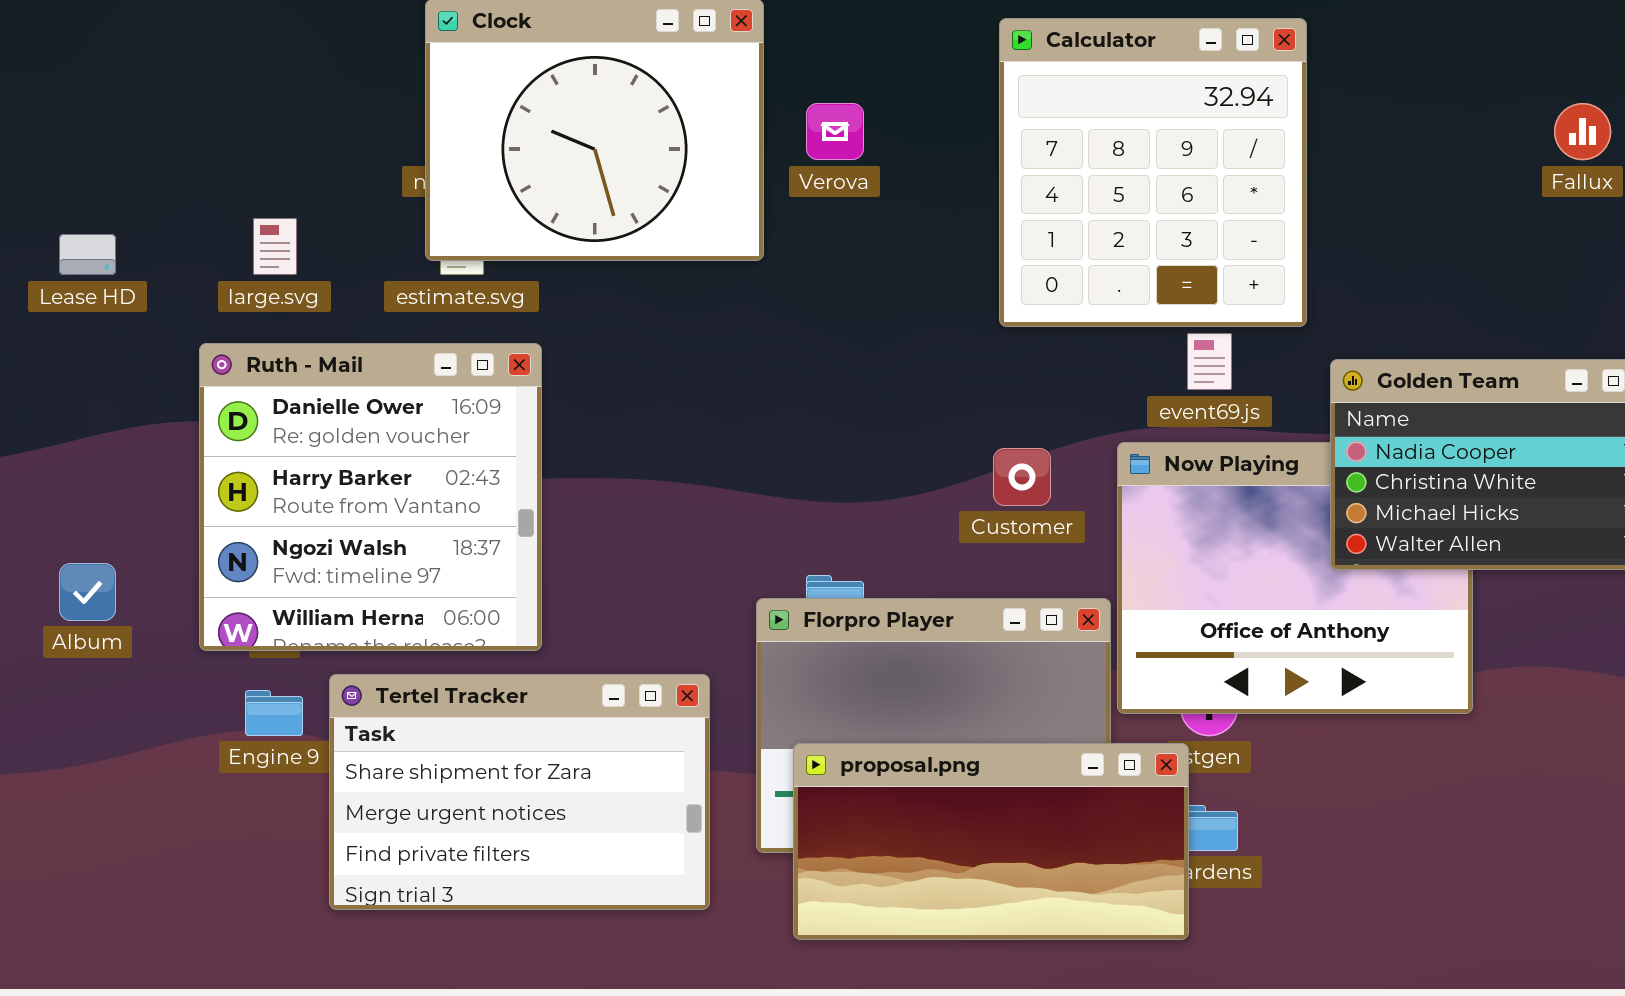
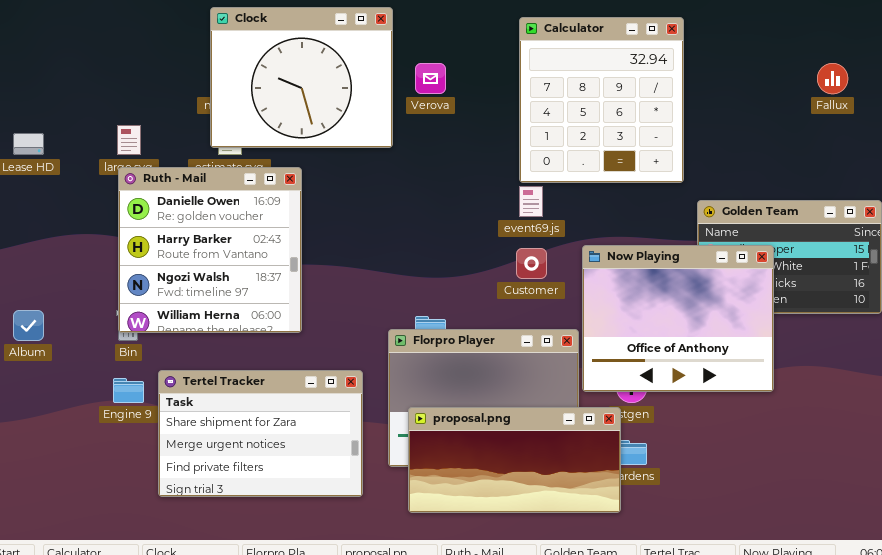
event69.js: [1187,333,1232,390] -> [519,186,543,217], moved
Ruth - Mail: [199,343,542,651] -> [118,167,302,333], moved
Now Playing: [1117,442,1473,714] -> [582,245,774,392], raised

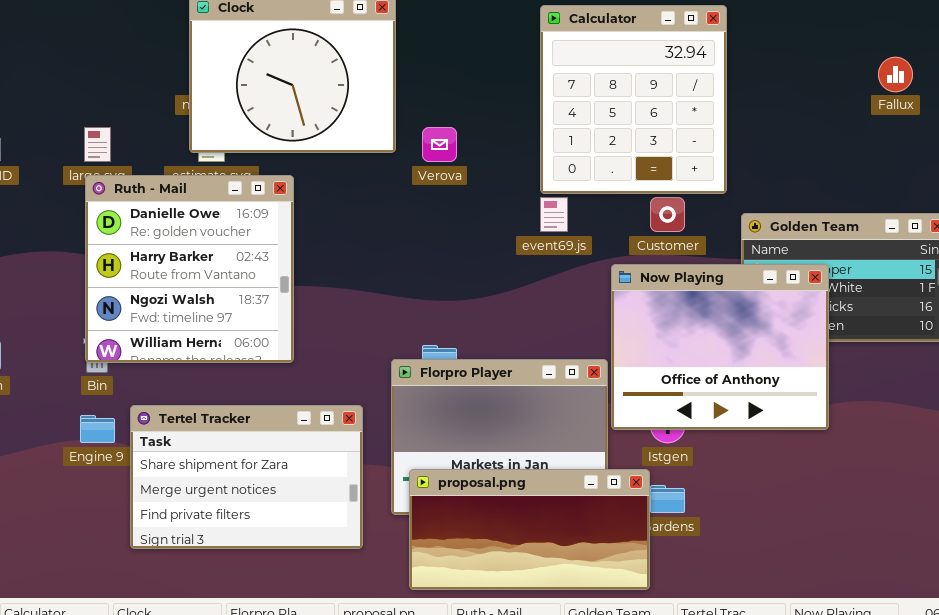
Verova: [415,63,446,94] -> [422,127,457,162], moved
Customer: [516,248,547,279] -> [650,197,685,232], moved
proposal.png: [408,407,621,513] -> [409,469,650,590], moved

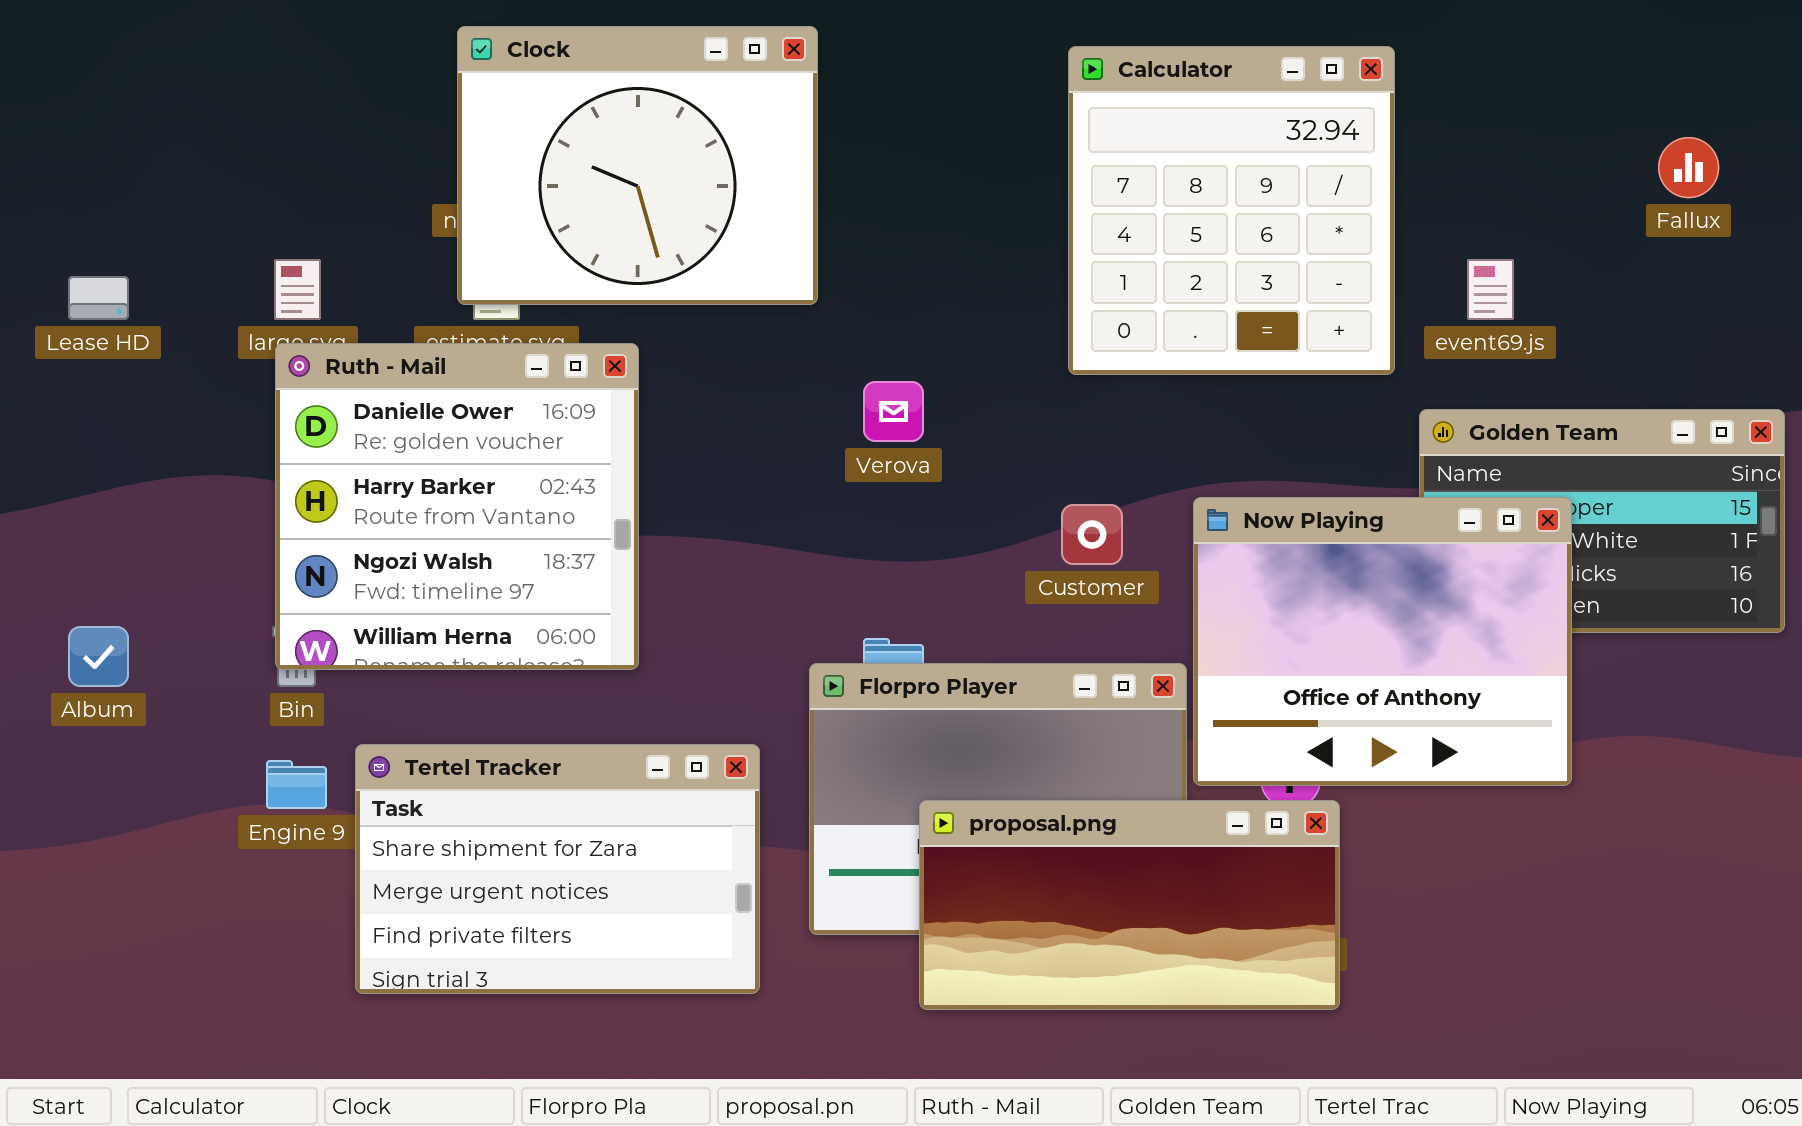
Verova: [422,127,457,162] -> [863,381,924,442], moved
event69.js: [540,197,568,232] -> [1467,259,1514,320], moved
Customer: [650,197,685,232] -> [1061,504,1123,565], moved
proposal.png: [409,469,650,590] -> [919,800,1340,1010], moved

